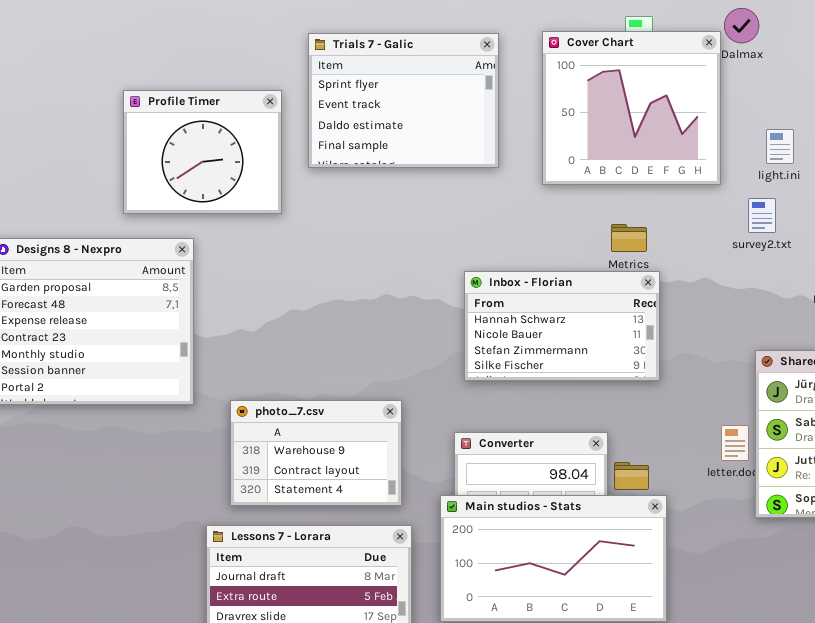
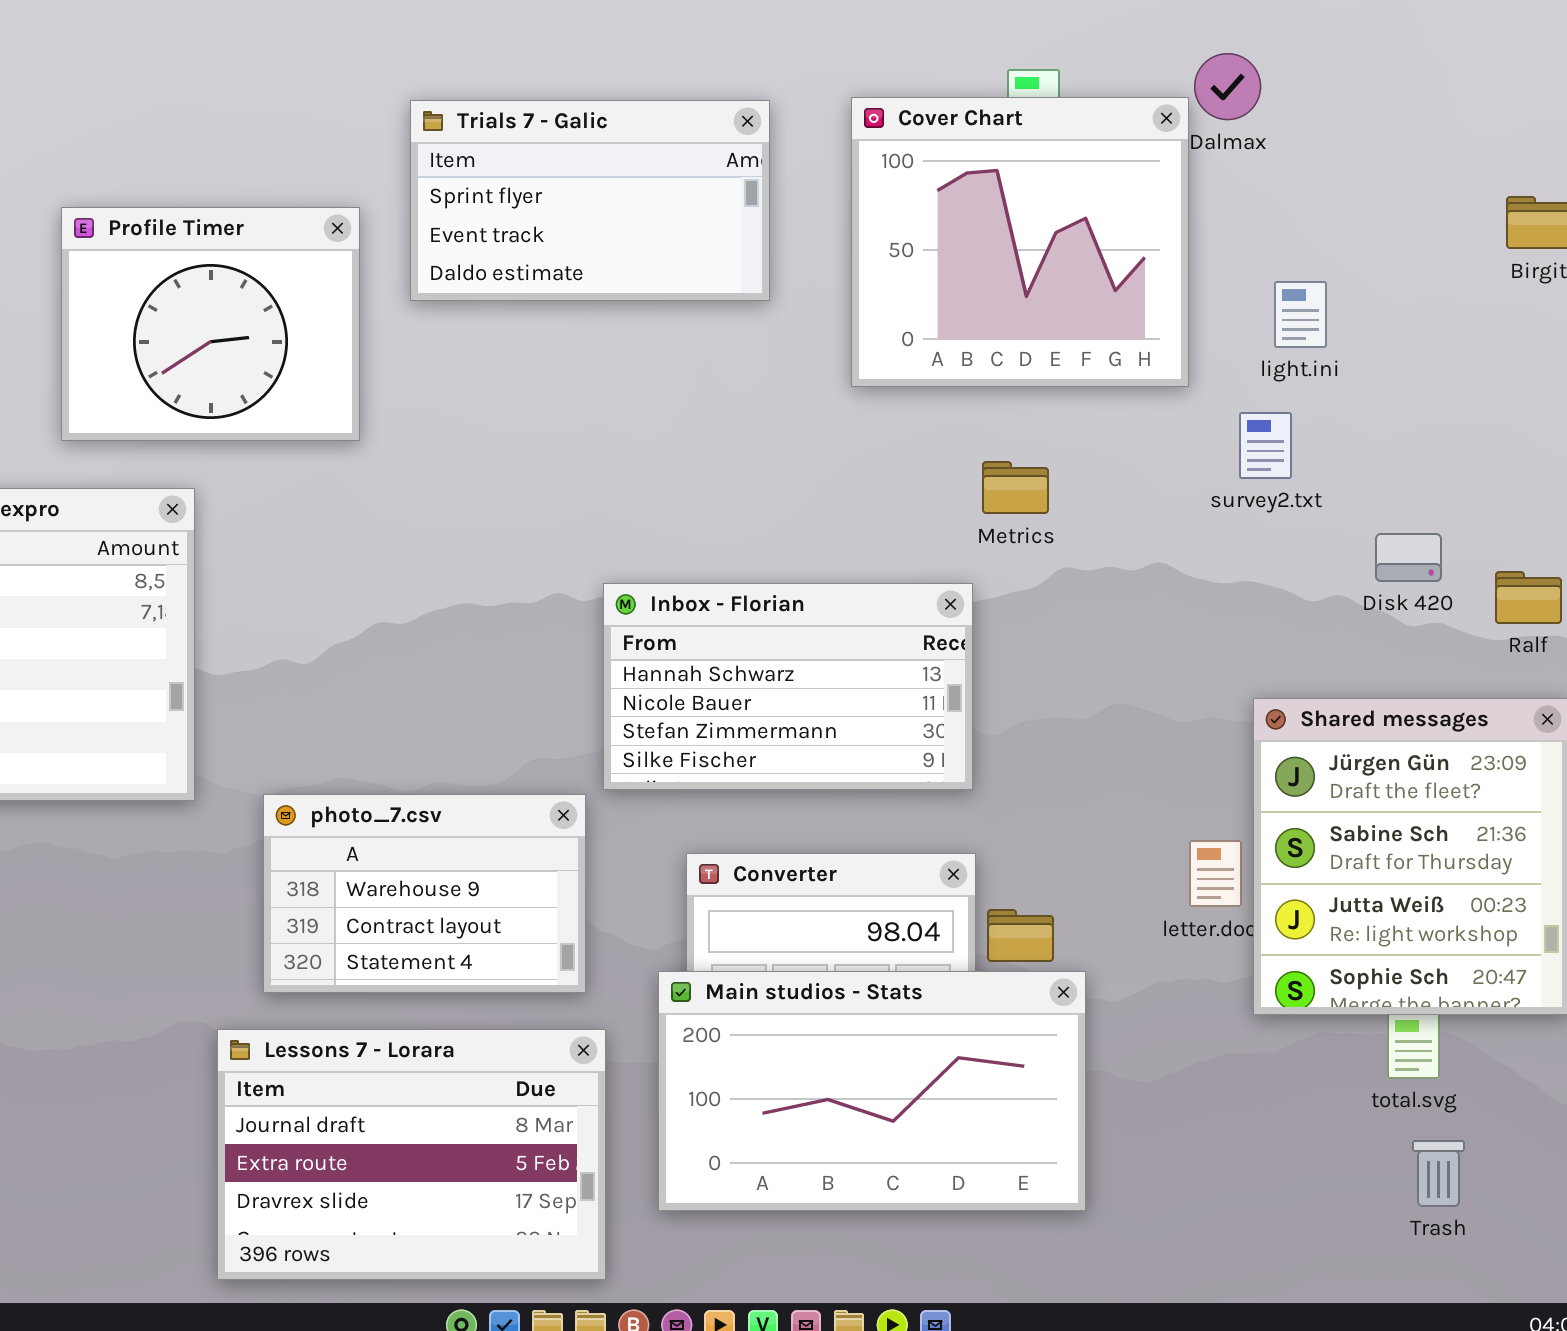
Trials 7 - Galic: [308,33,499,168] -> [410,100,770,301], resized
Inbox - Florian: [464,271,660,381] -> [603,583,973,790], moved

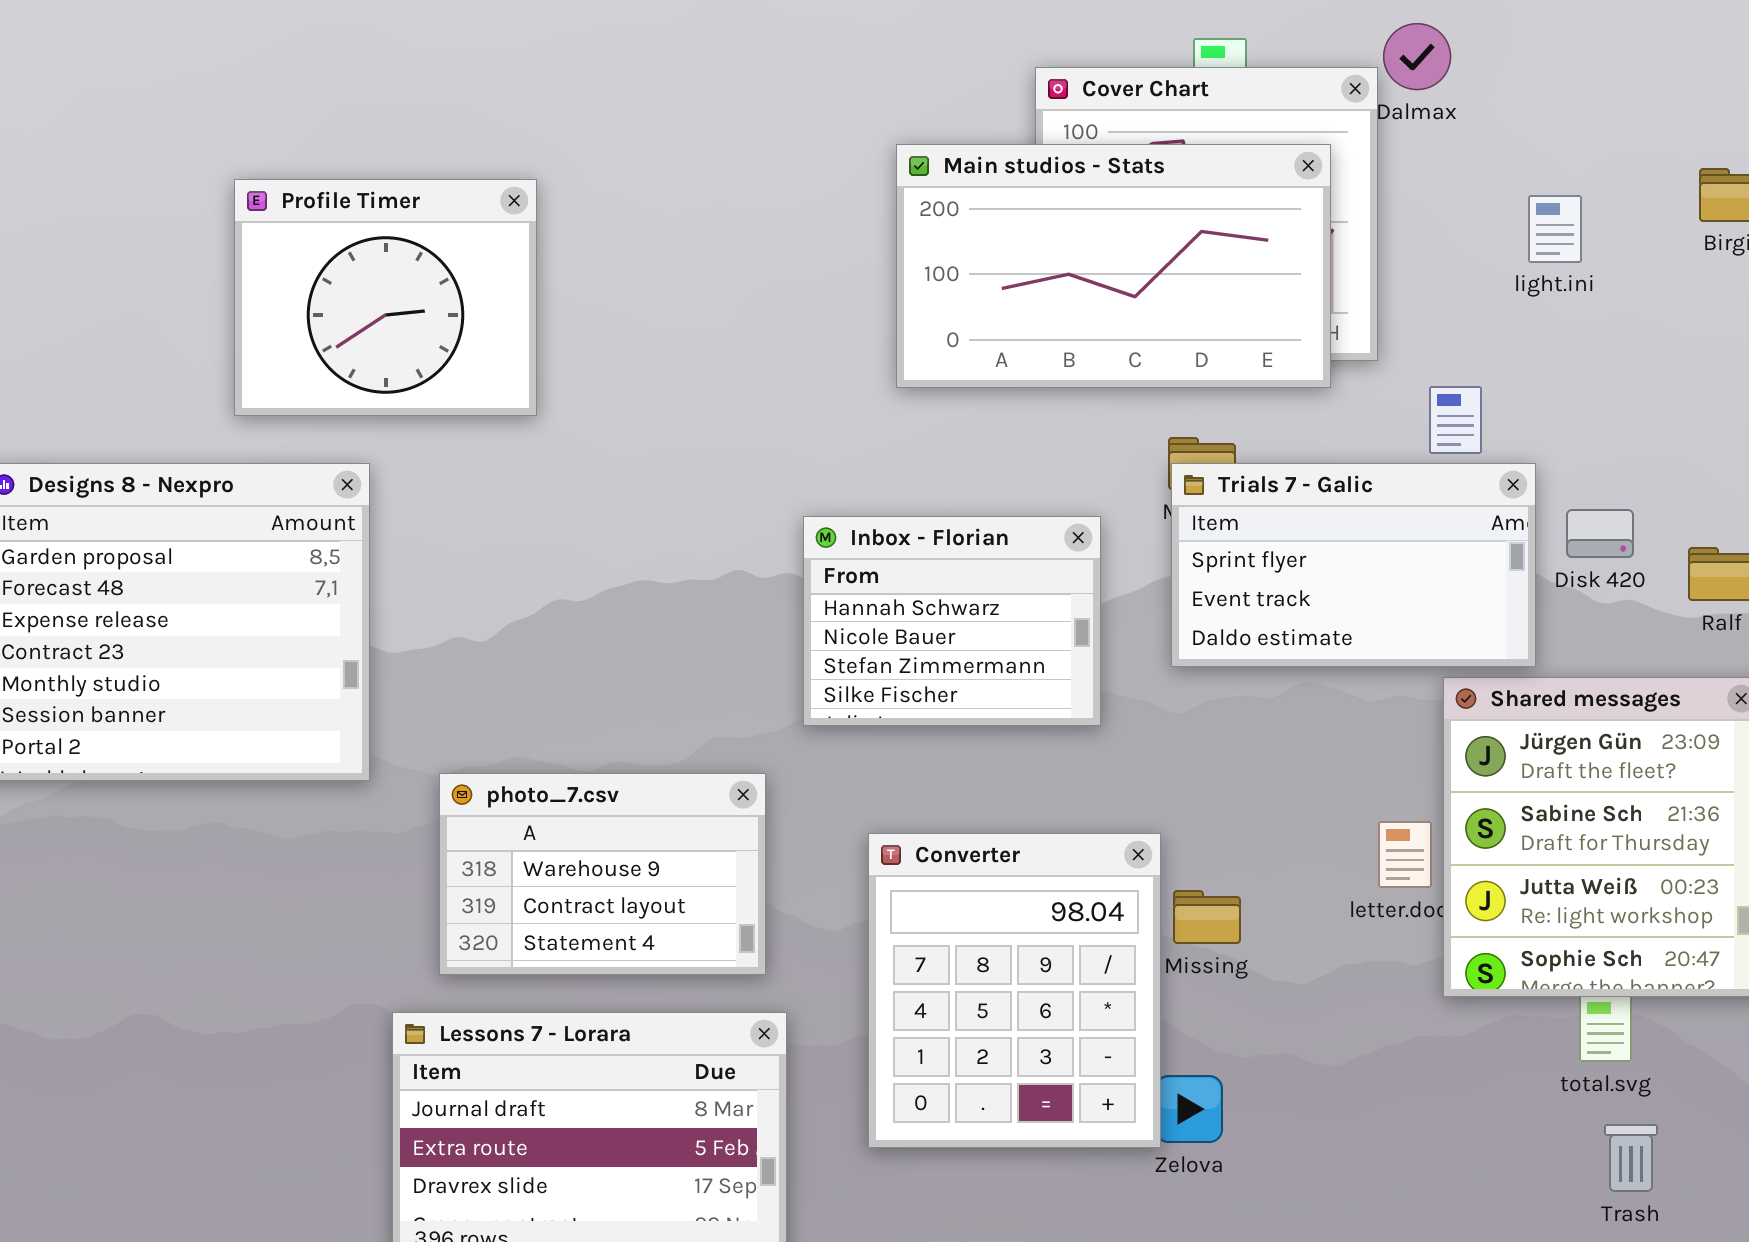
Trials 7 - Galic: [410,100,770,301] -> [1171,463,1536,667], moved
light.ini: [1274,281,1327,348] -> [1528,195,1582,263], moved
Inbox - Florian: [603,583,973,790] -> [803,516,1101,726], moved, resized
Main studios - Stats: [658,971,1086,1211] -> [896,144,1331,388], moved

